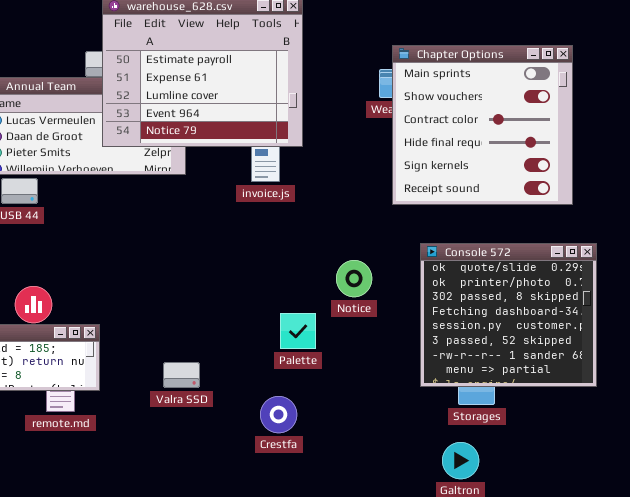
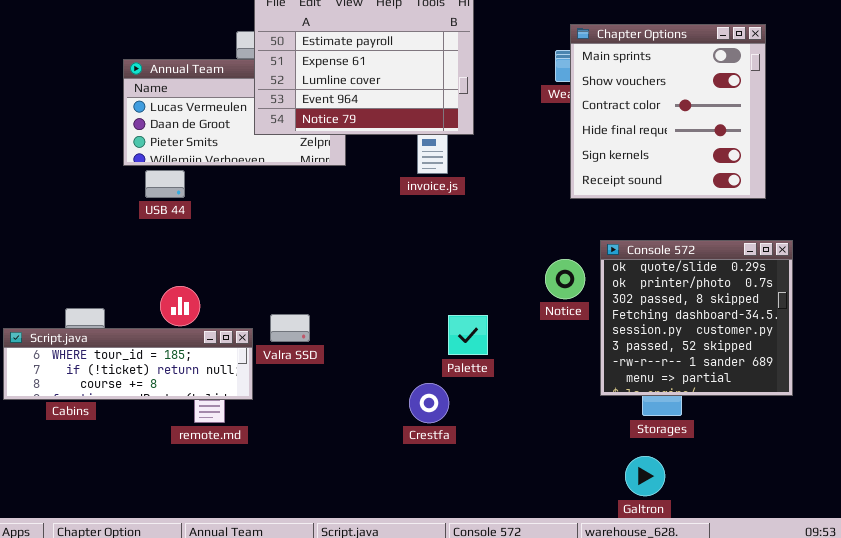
Notice: [336,260,372,297] -> [545,259,585,299], moved
Valra SSD: [163,362,200,388] -> [270,314,310,342], moved
Crestfa: [260,396,297,433] -> [409,383,449,423], moved

